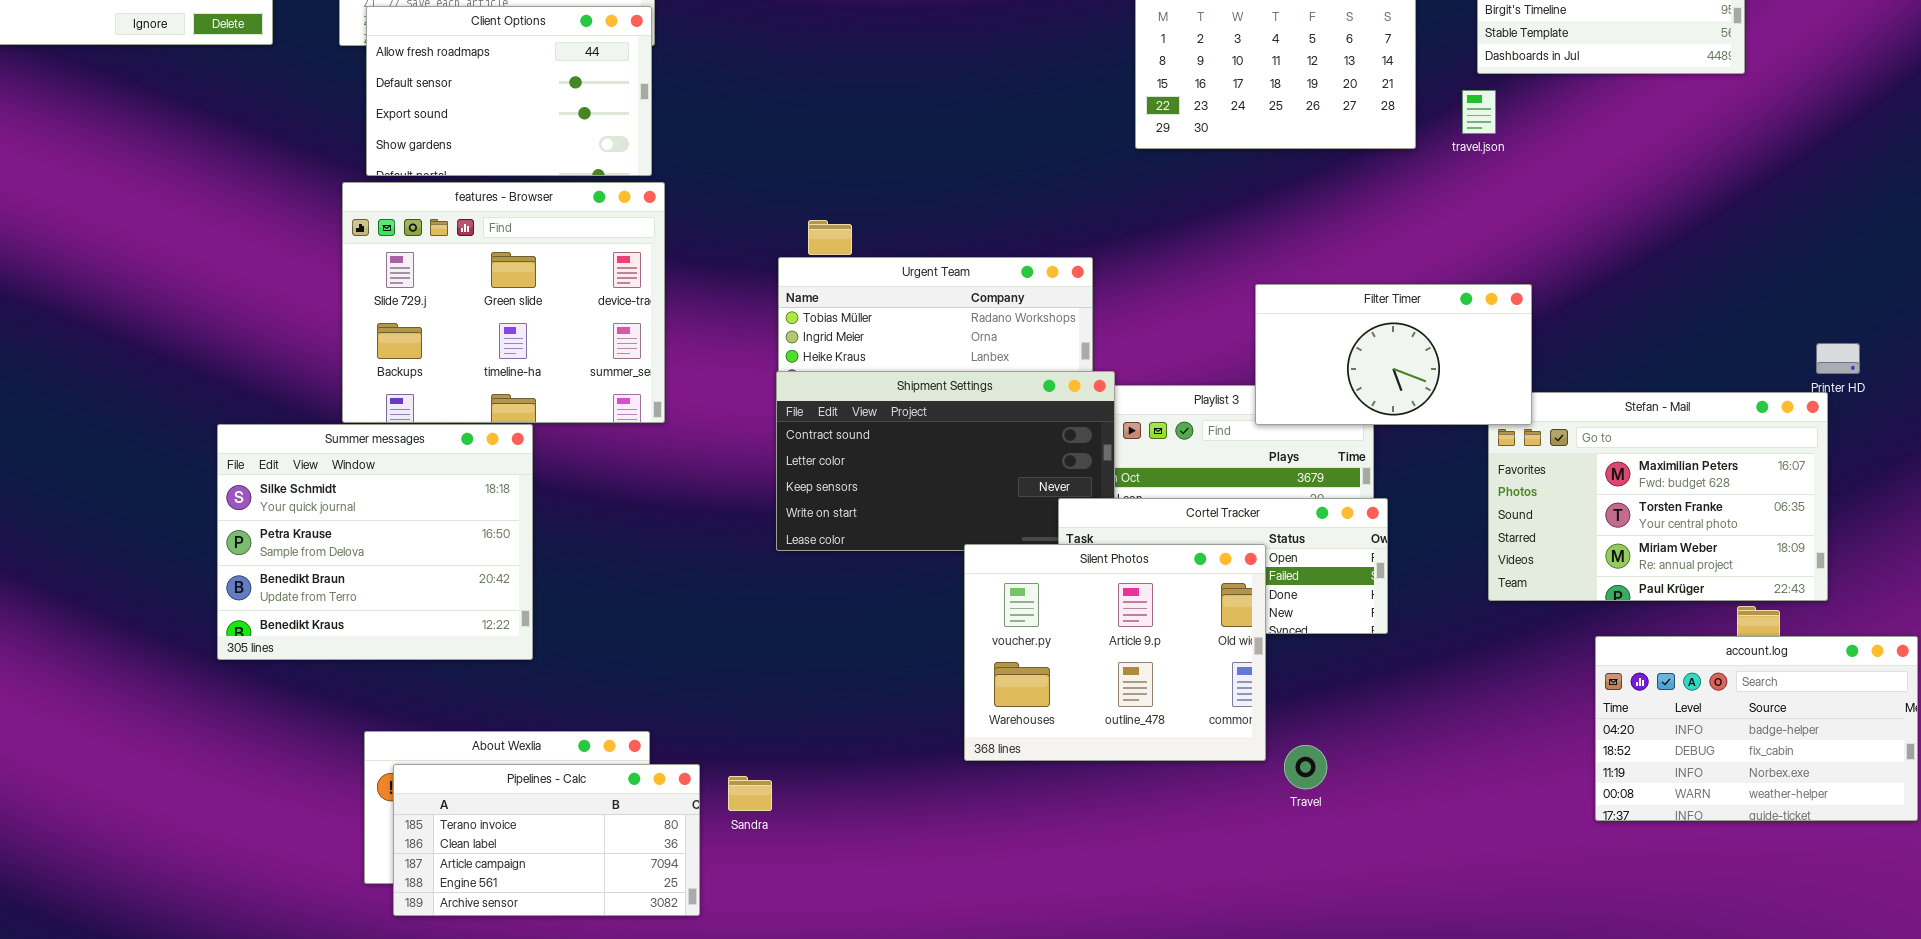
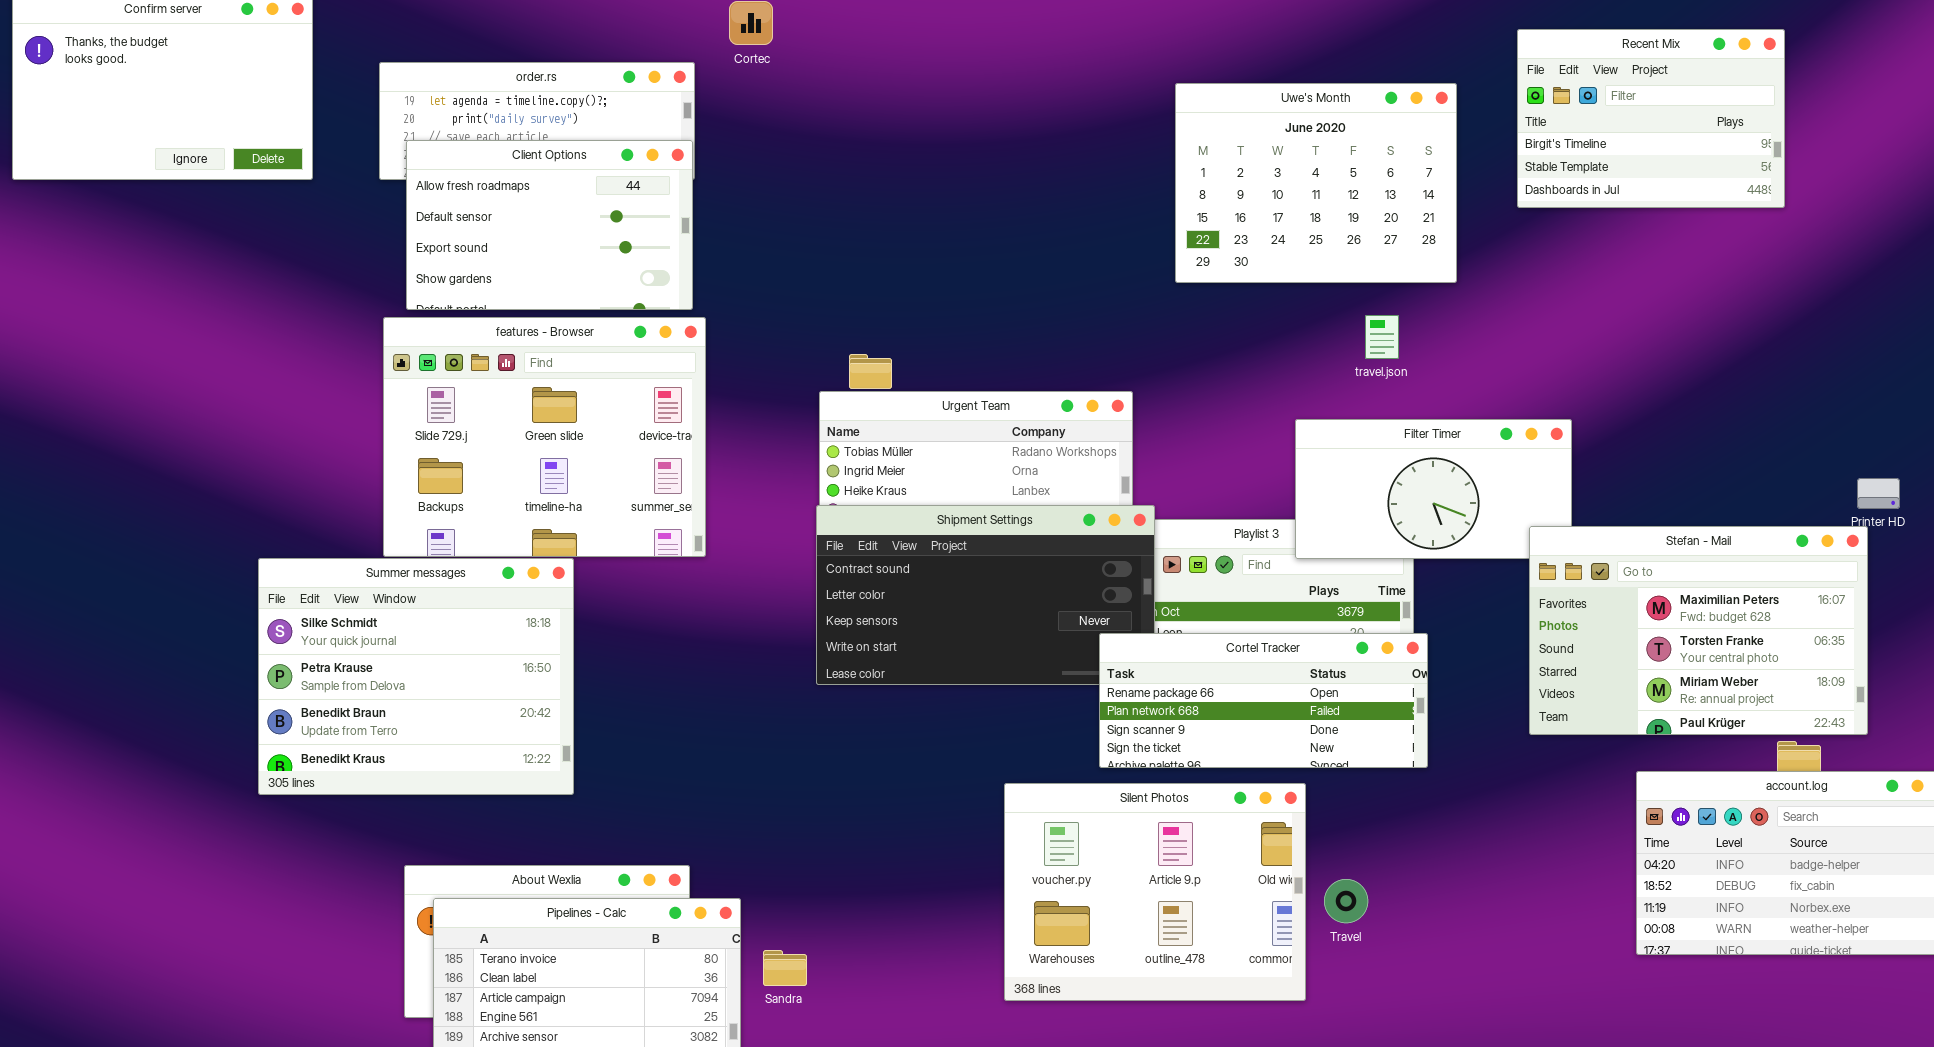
travel.json: [1462,90,1496,134] -> [1365,315,1399,359], moved
Stefan - Mail: [1488,392,1828,601] -> [1529,526,1868,735], raised
Silent Photos: [964,544,1266,761] -> [1004,783,1306,1001], moved
Sandra: [728,776,772,811] -> [763,950,807,986], moved

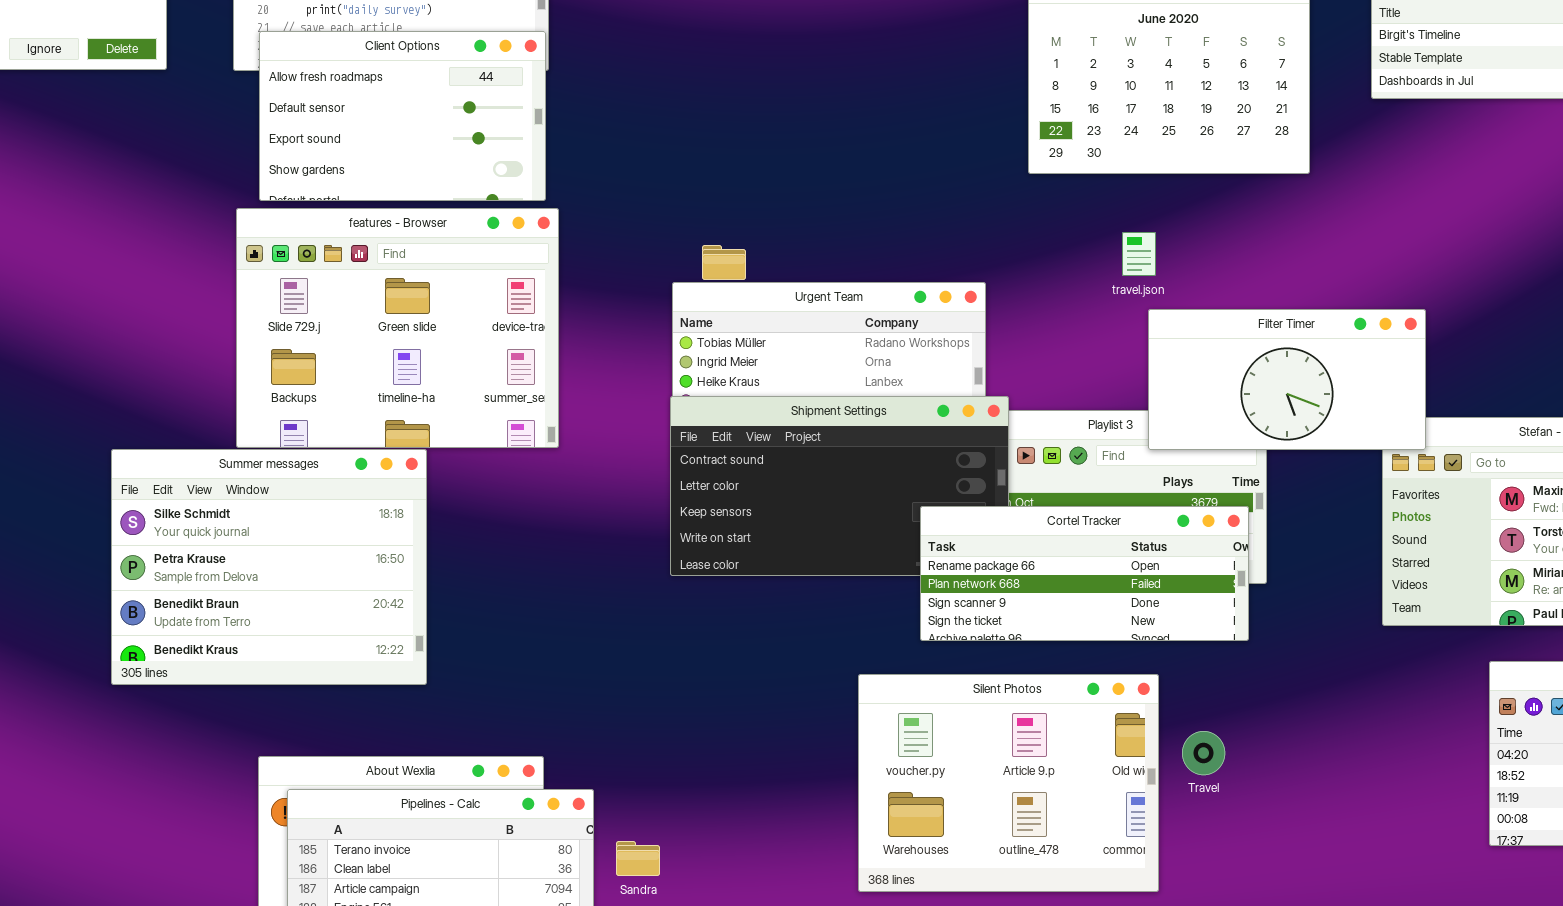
travel.json: [1365,315,1399,359] -> [1122,232,1156,276], moved
Filter Timer: [1295,419,1572,559] -> [1148,309,1426,450], raised
Cortel Tracker: [1099,633,1428,768] -> [920,506,1249,641], moved
Travel: [1324,879,1368,923] -> [1182,731,1225,775], moved

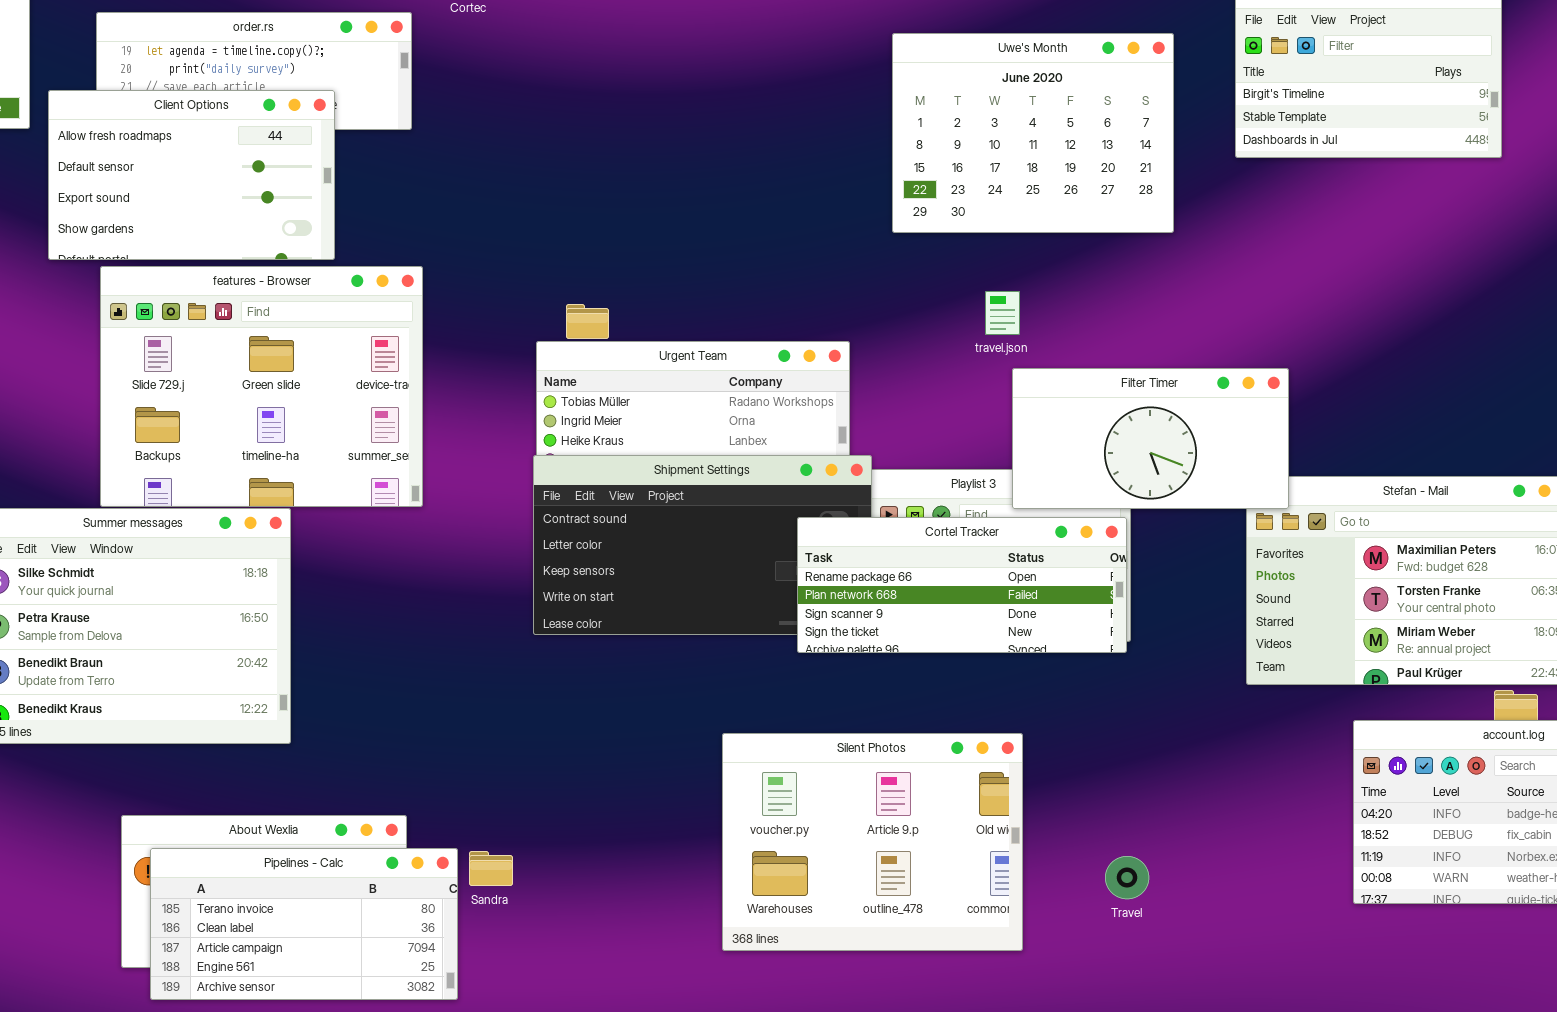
Client Options: [259,31,546,201] -> [48,90,335,260], moved
Cortel Tracker: [920,506,1249,641] -> [797,517,1127,653], moved
Travel: [1182,731,1225,775] -> [1105,856,1149,899], moved
Sandra: [616,841,660,876] -> [469,851,513,886], moved

